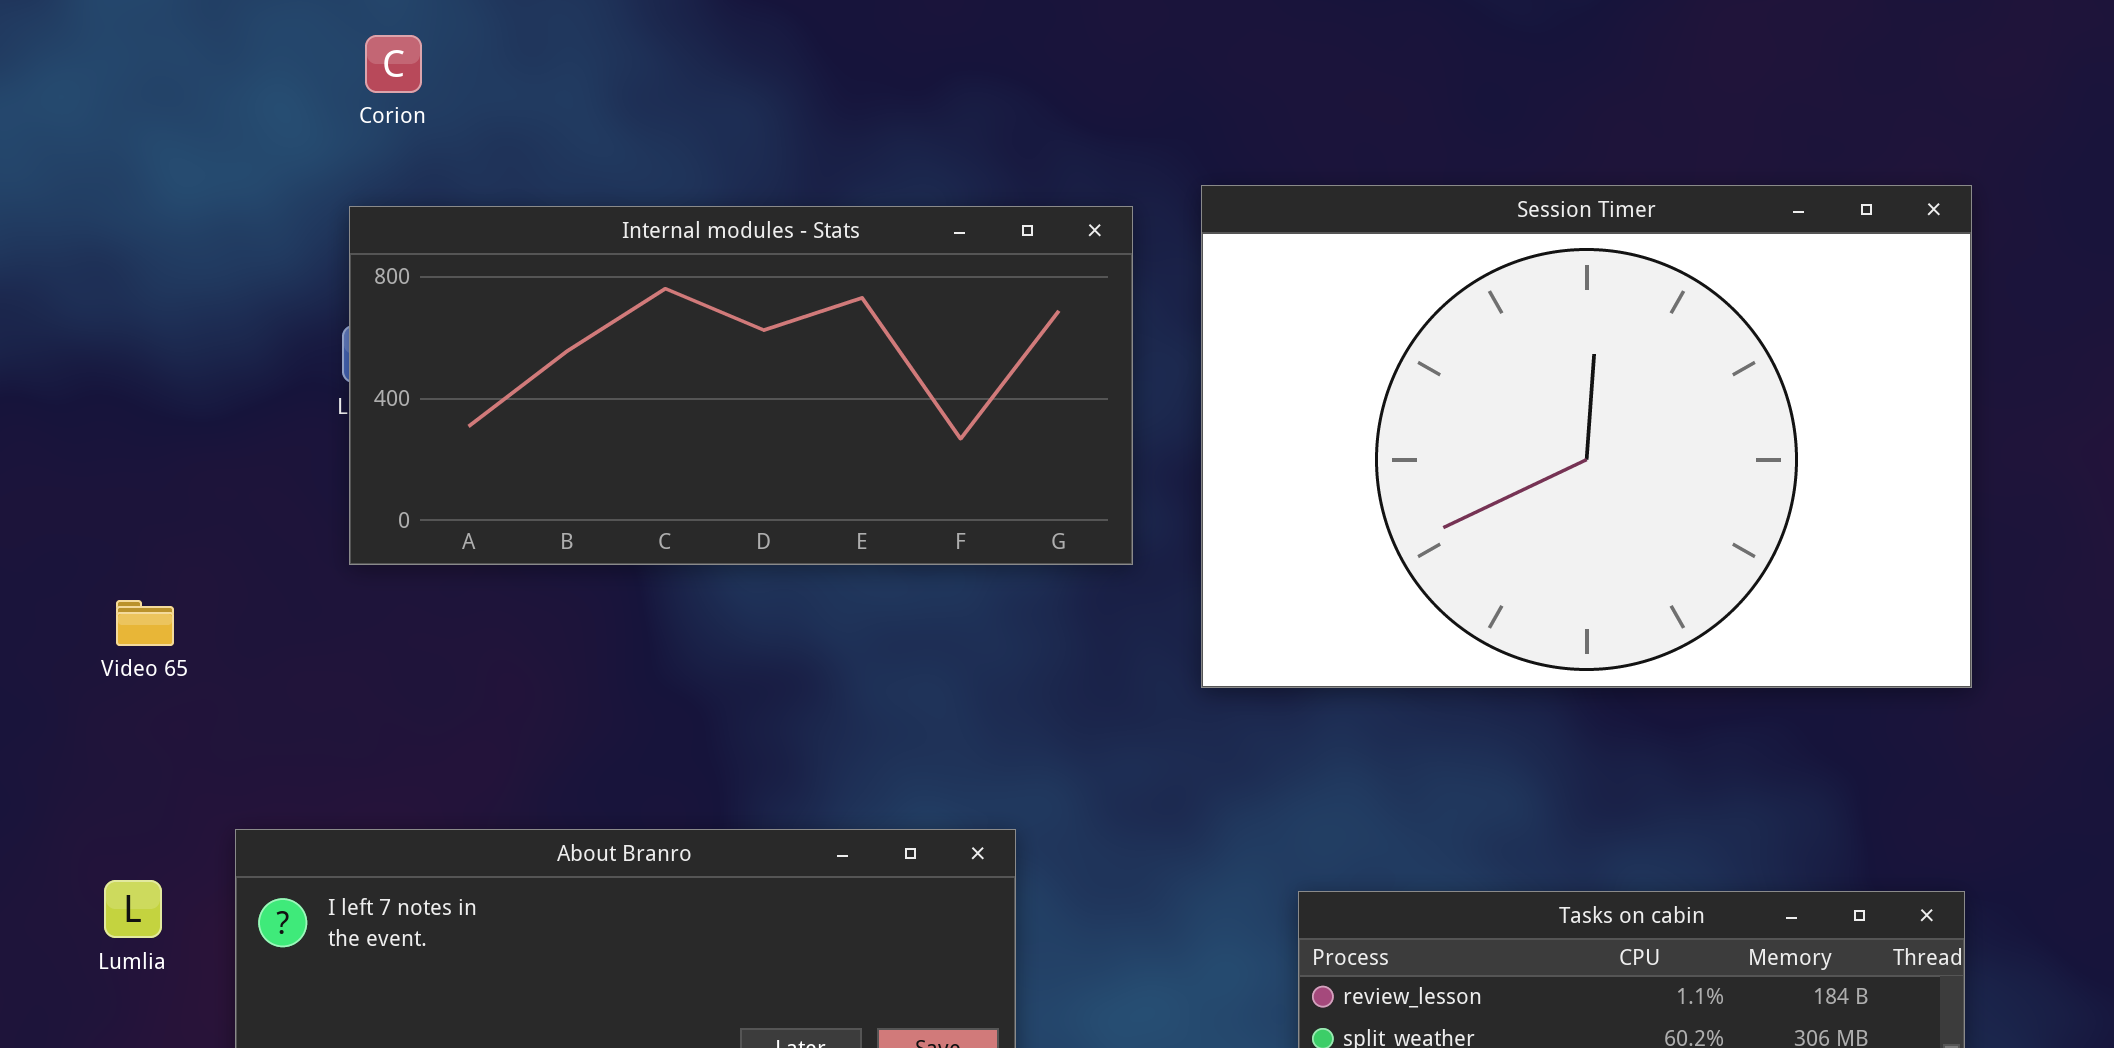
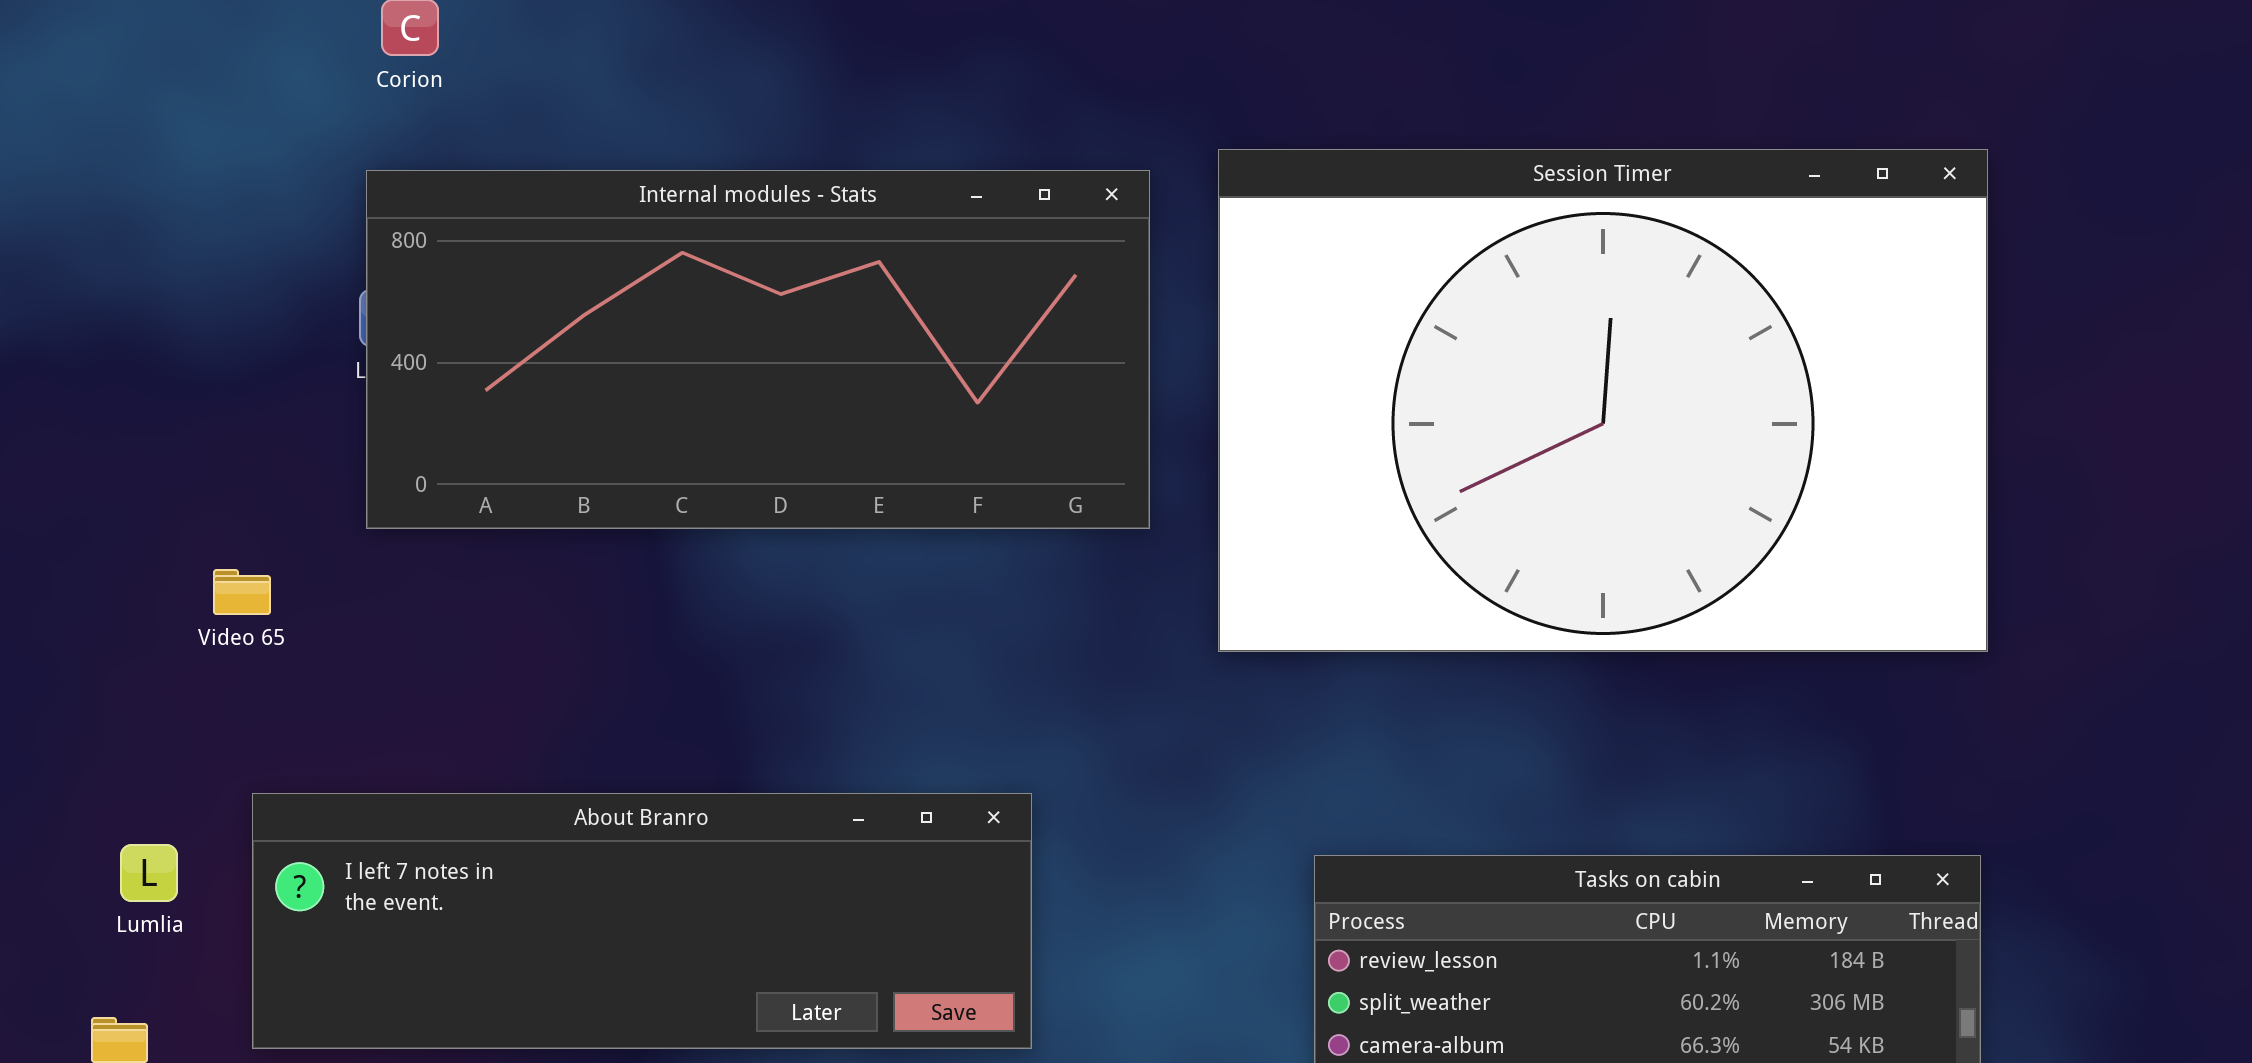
Video 65: [116,600,174,646] -> [213,569,271,615], moved

